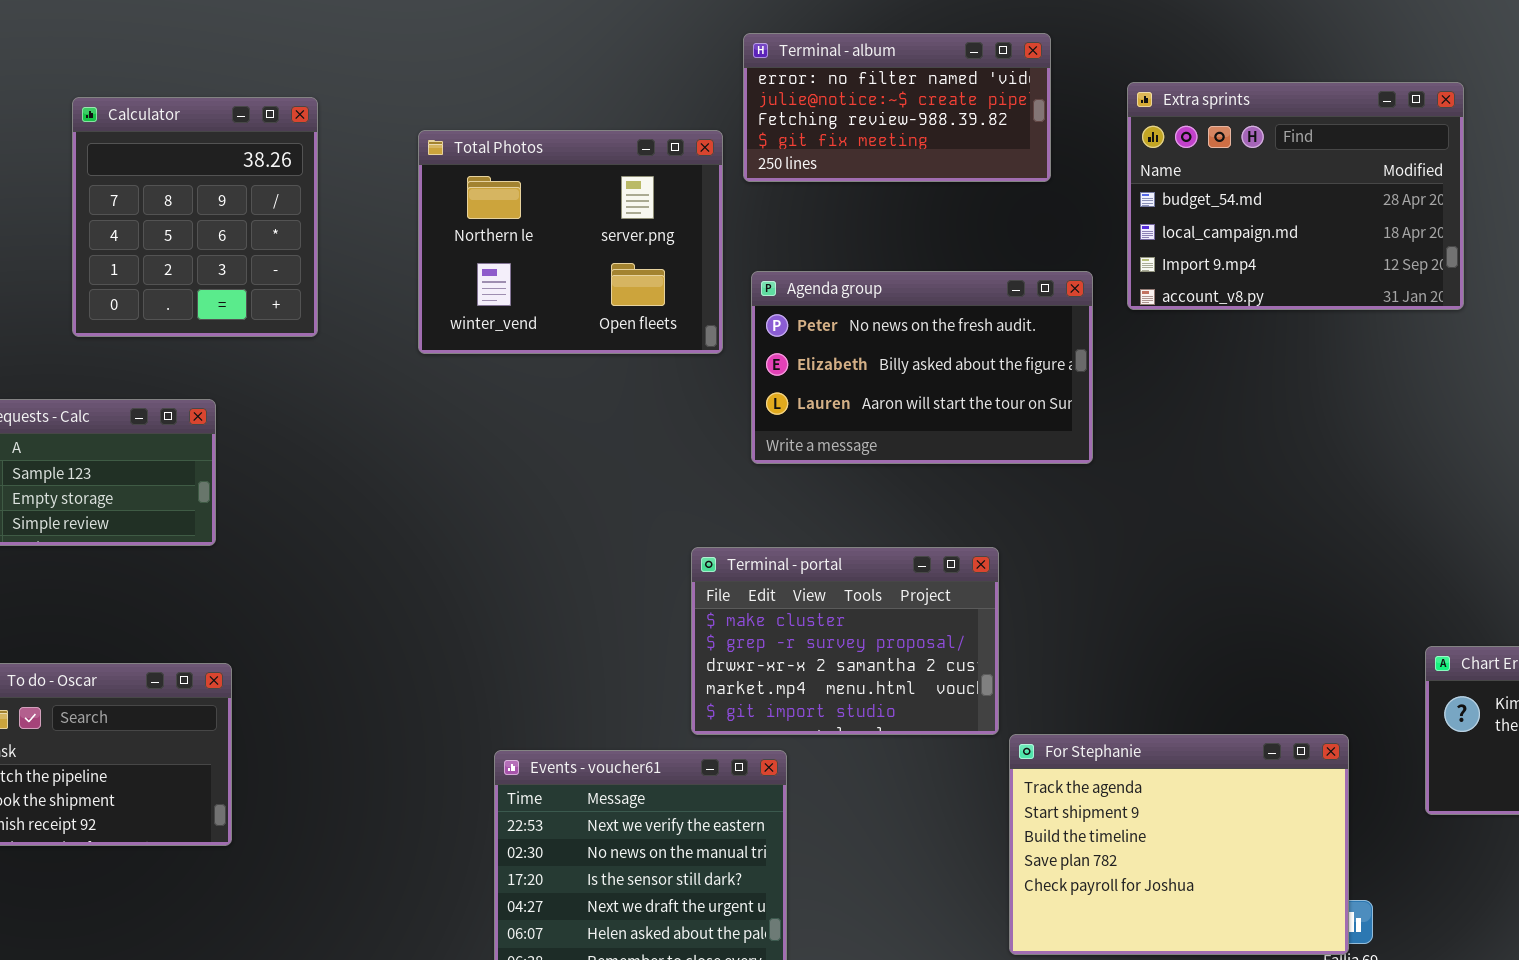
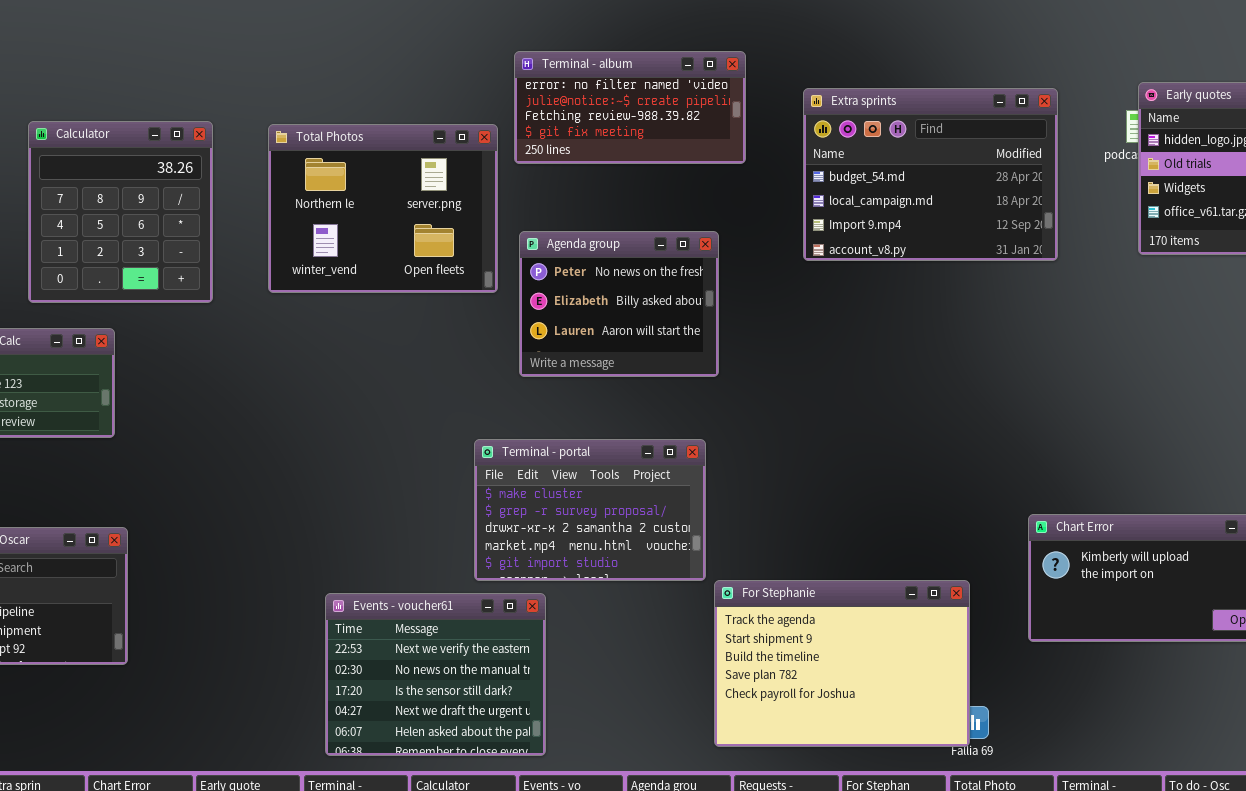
Calculator: [72,97,318,337] -> [28,121,213,303], moved
Agenda group: [751,271,1093,464] -> [519,231,719,377], resized

